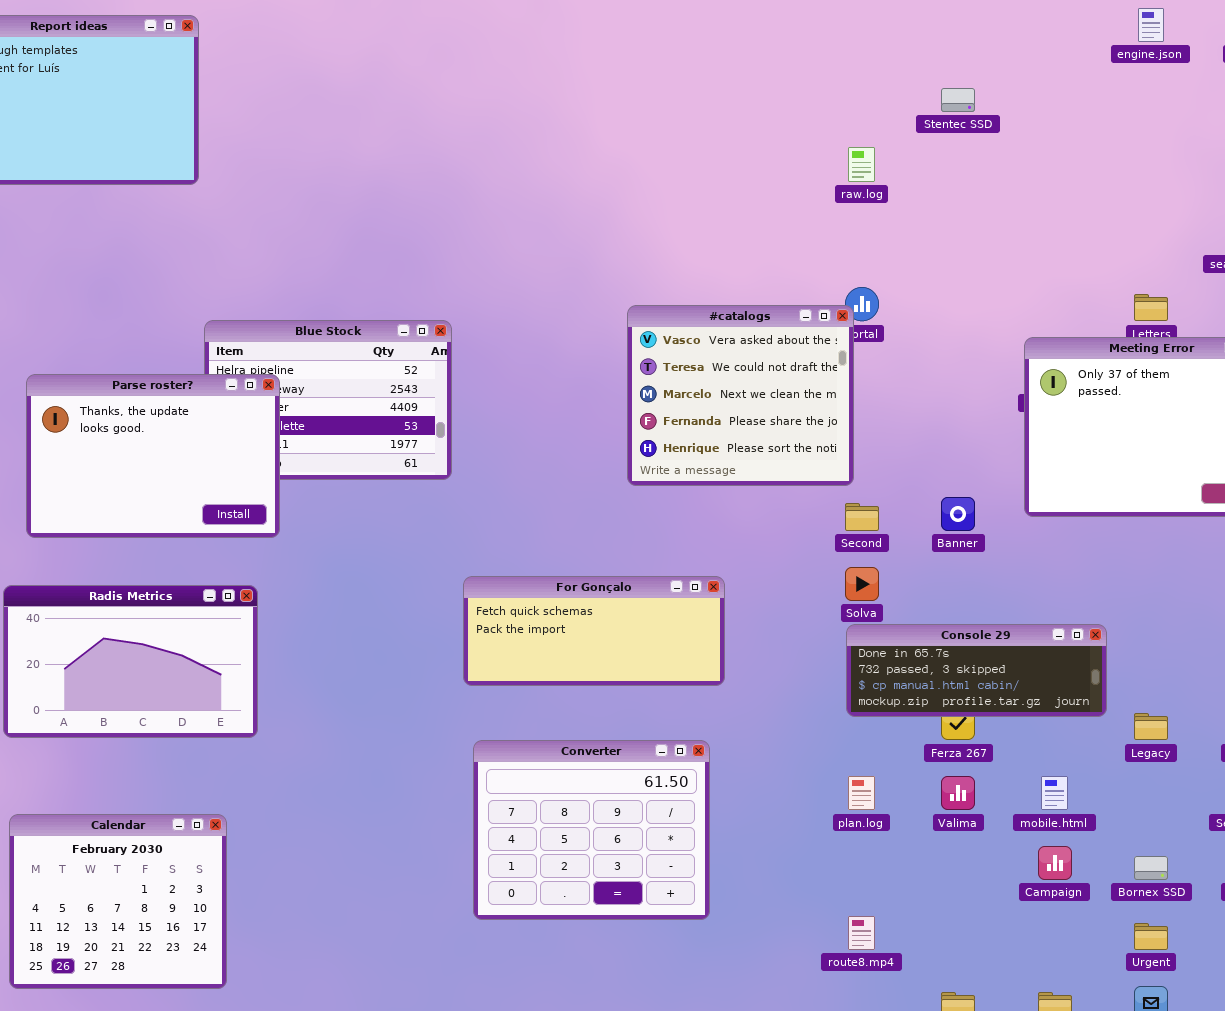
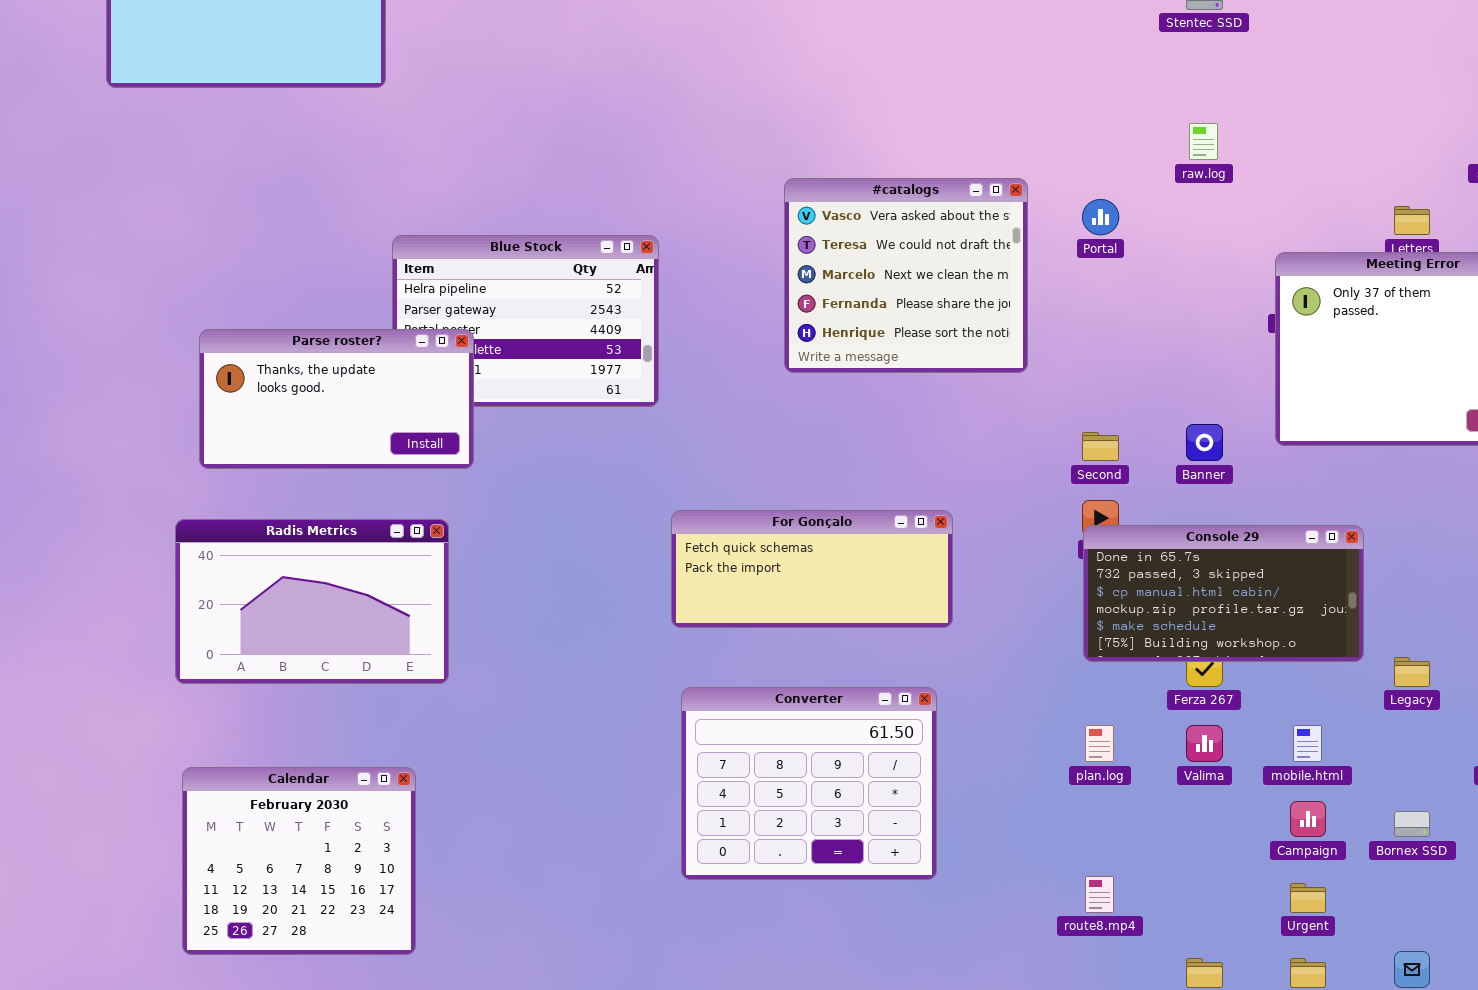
raw.log: [848,147,875,182] -> [1189,123,1218,160], moved
#catalogs: [627,305,854,486] -> [784,178,1028,373], moved
Parse roster?: [26,374,280,538] -> [199,329,474,469], resized
Console 29: [846,624,1107,717] -> [1083,525,1364,662], resized
Urgent: [1134,923,1168,950] -> [1290,883,1326,913], moved

